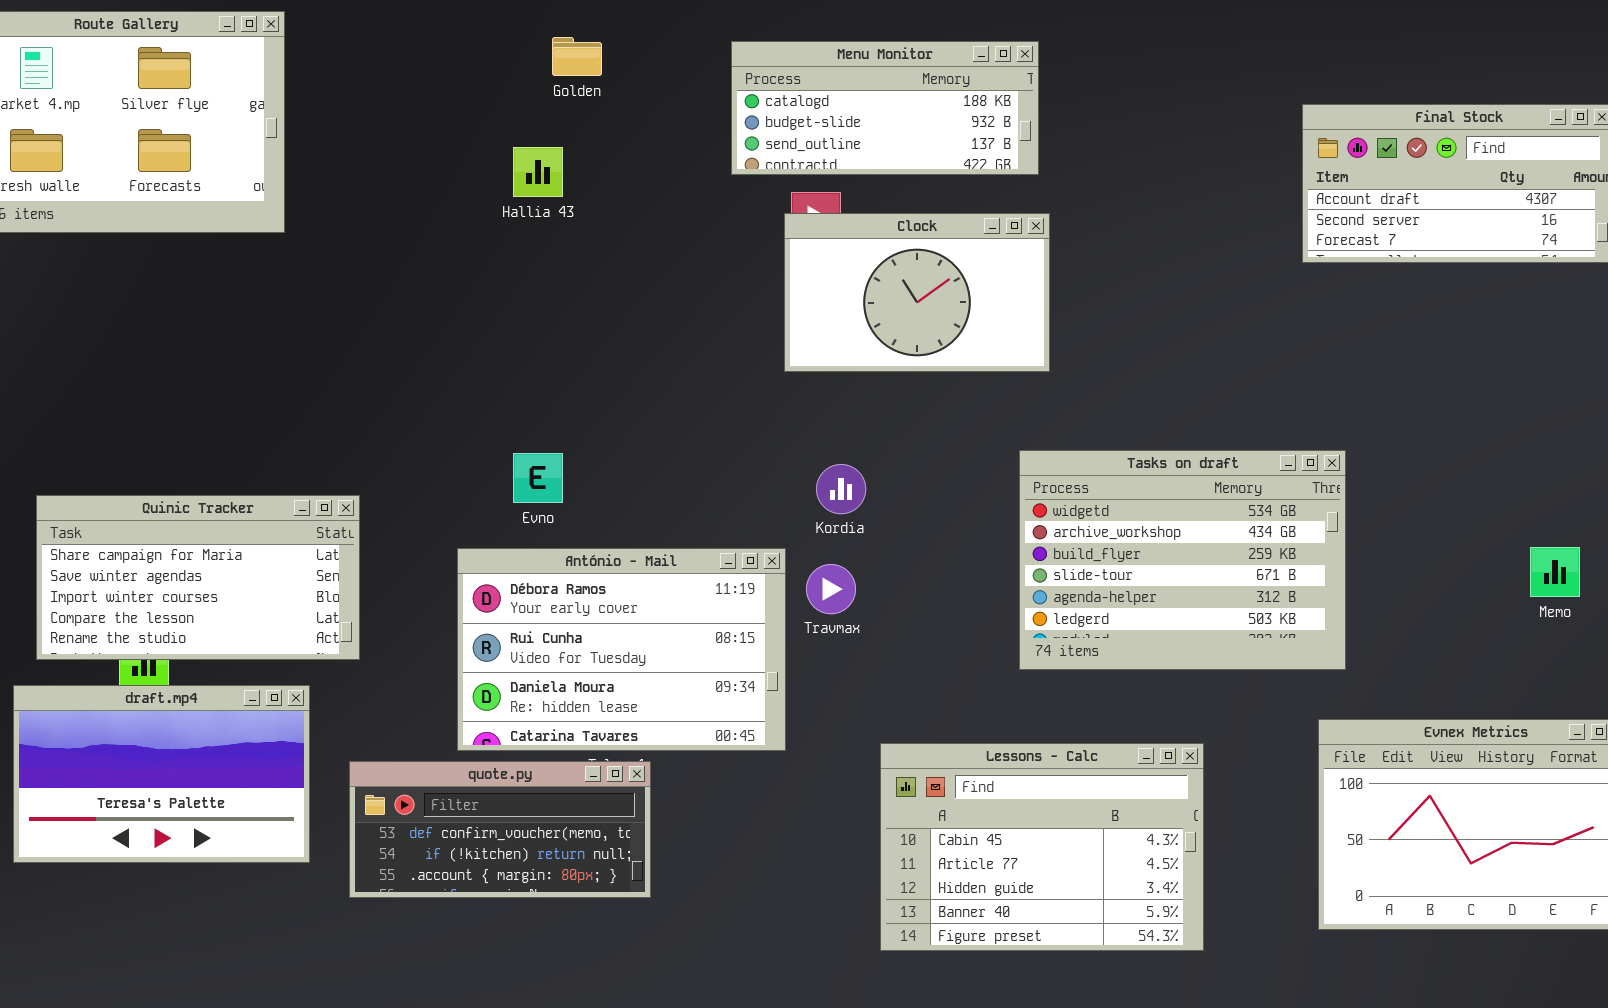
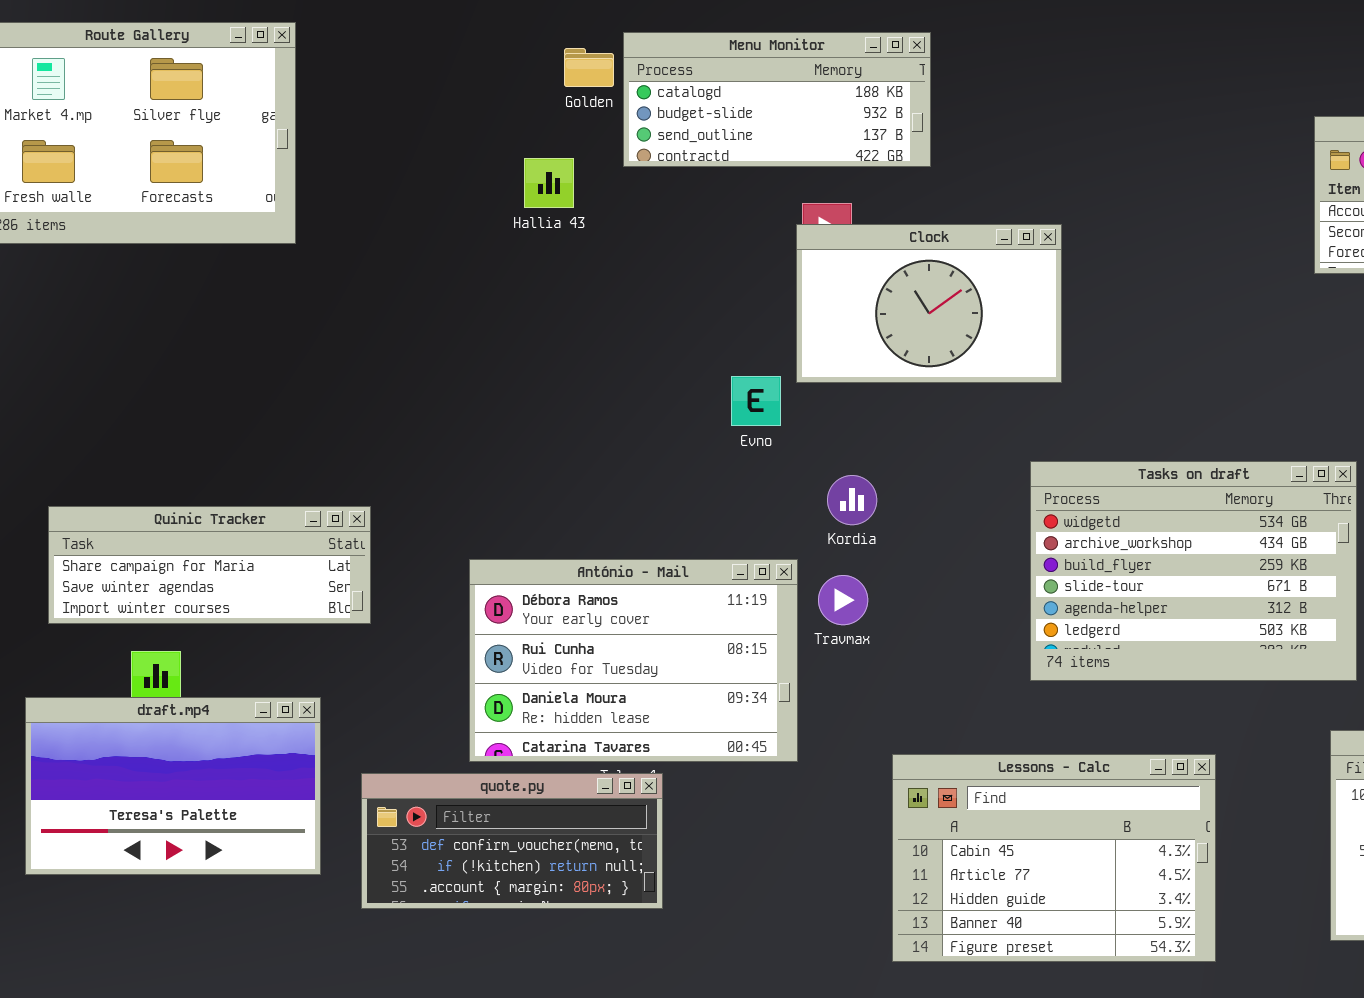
Menu Monitor: [731,41,1039,175] -> [623,32,931,167], moved
Evno: [513,453,563,503] -> [731,376,781,426], moved
Quinic Tracker: [36,495,360,660] -> [48,506,371,624], resized

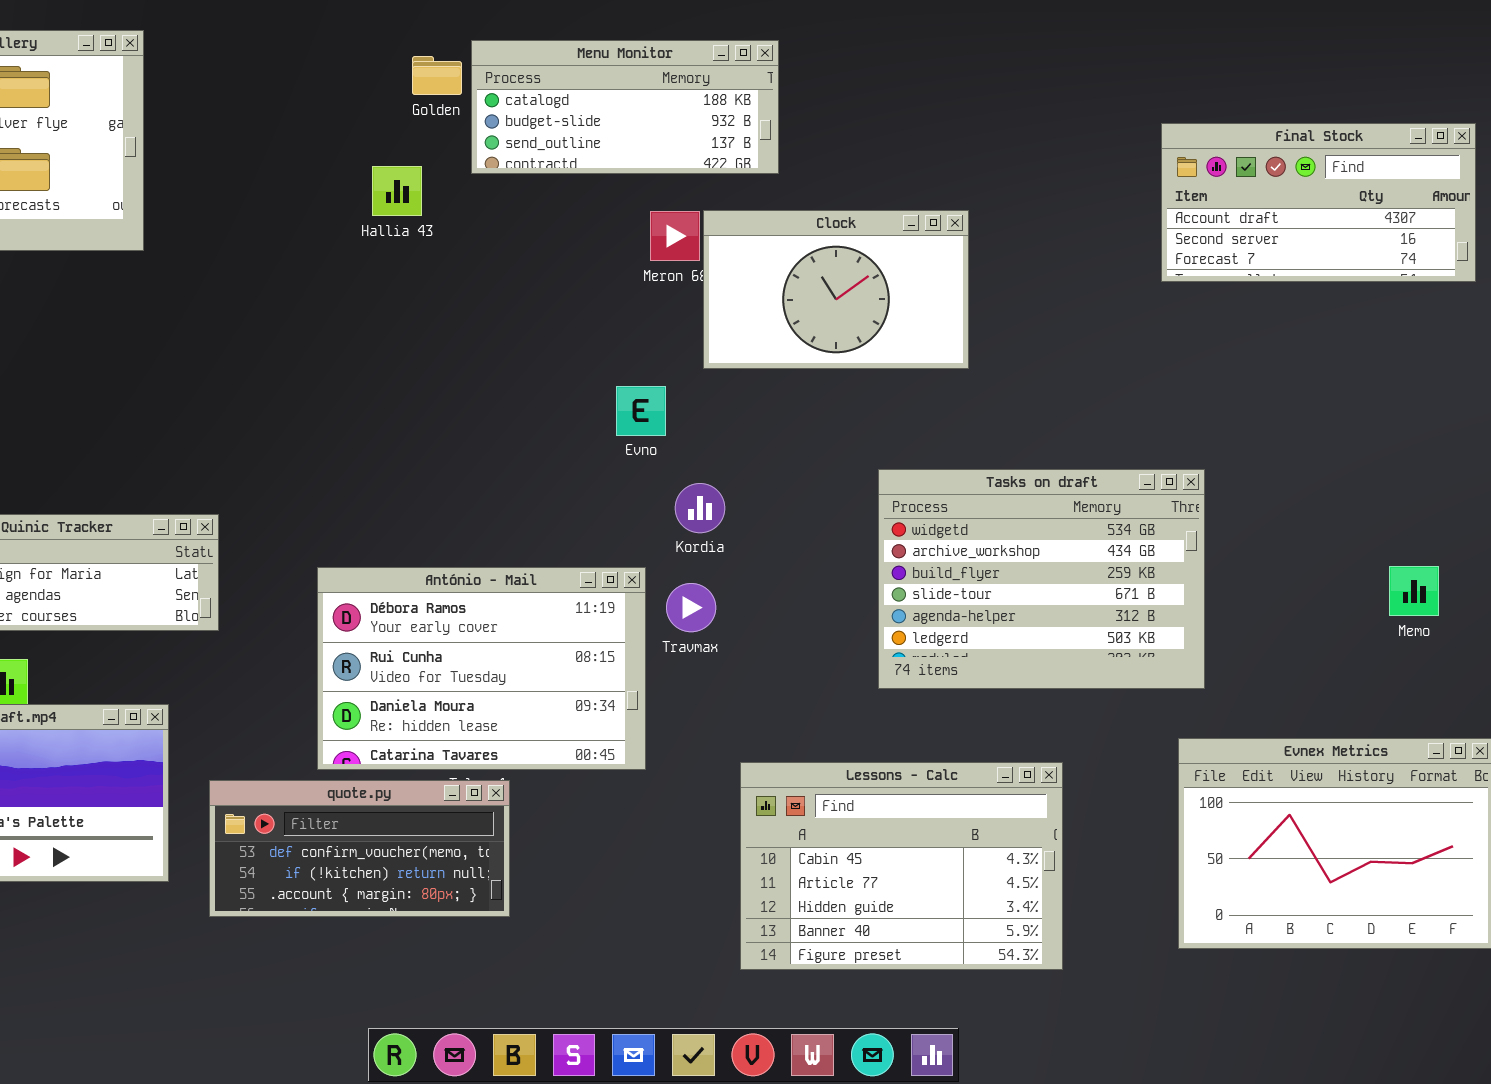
Clock: [796,224,1062,383] -> [703,210,969,369], moved
Evno: [731,376,781,426] -> [616,386,666,436], moved

